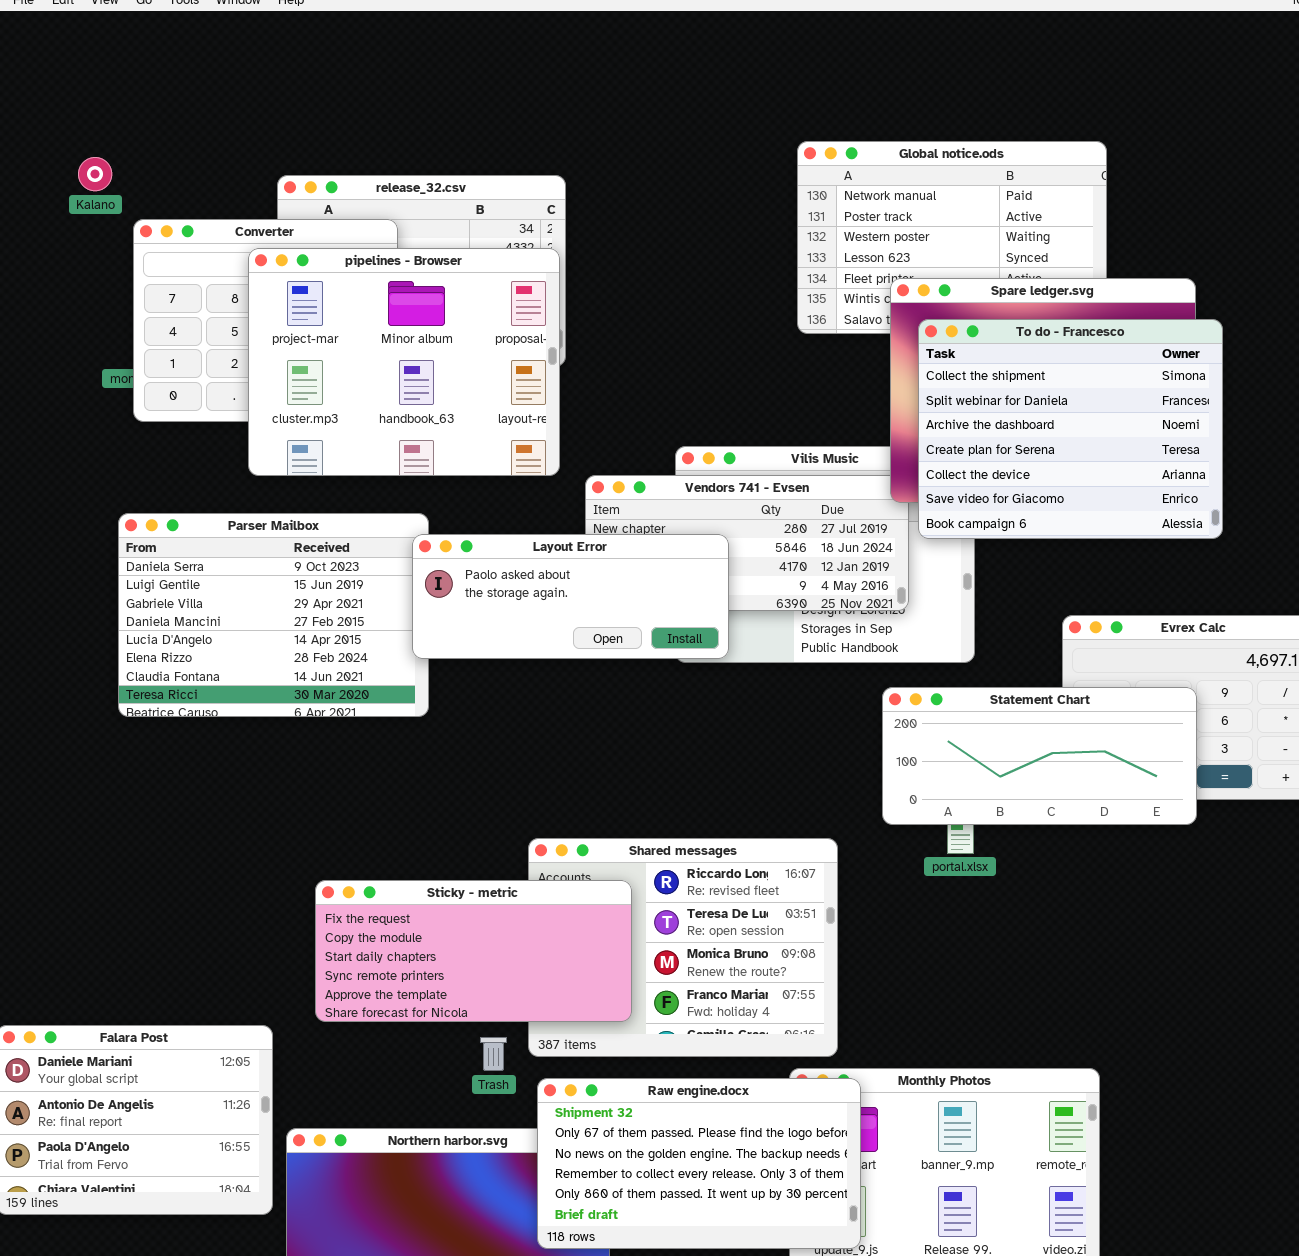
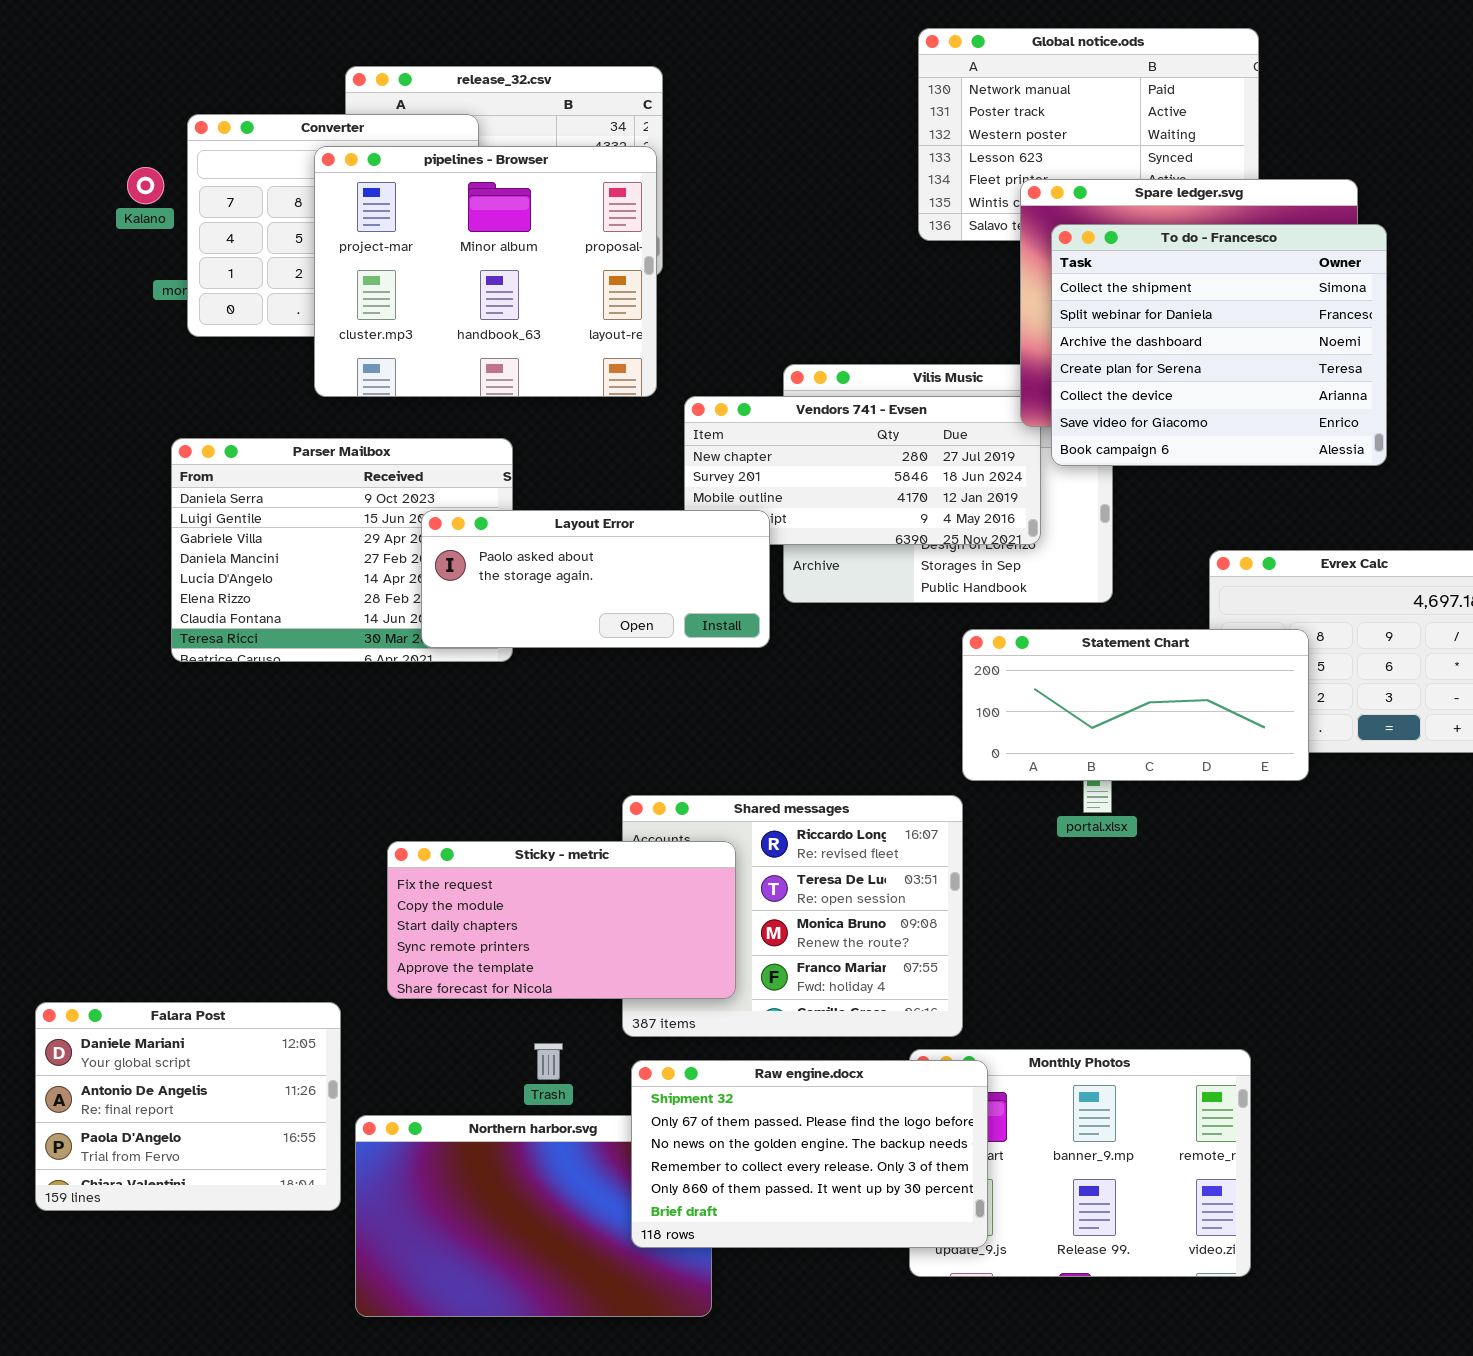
Kalano: [78,157,112,191] -> [127,167,164,204], moved
Layout Error: [412,534,729,659] -> [421,510,770,648], moved
Statement Chart: [882,687,1197,825] -> [962,629,1309,781], moved
Trash: [480,1037,507,1071] -> [534,1043,563,1080], moved

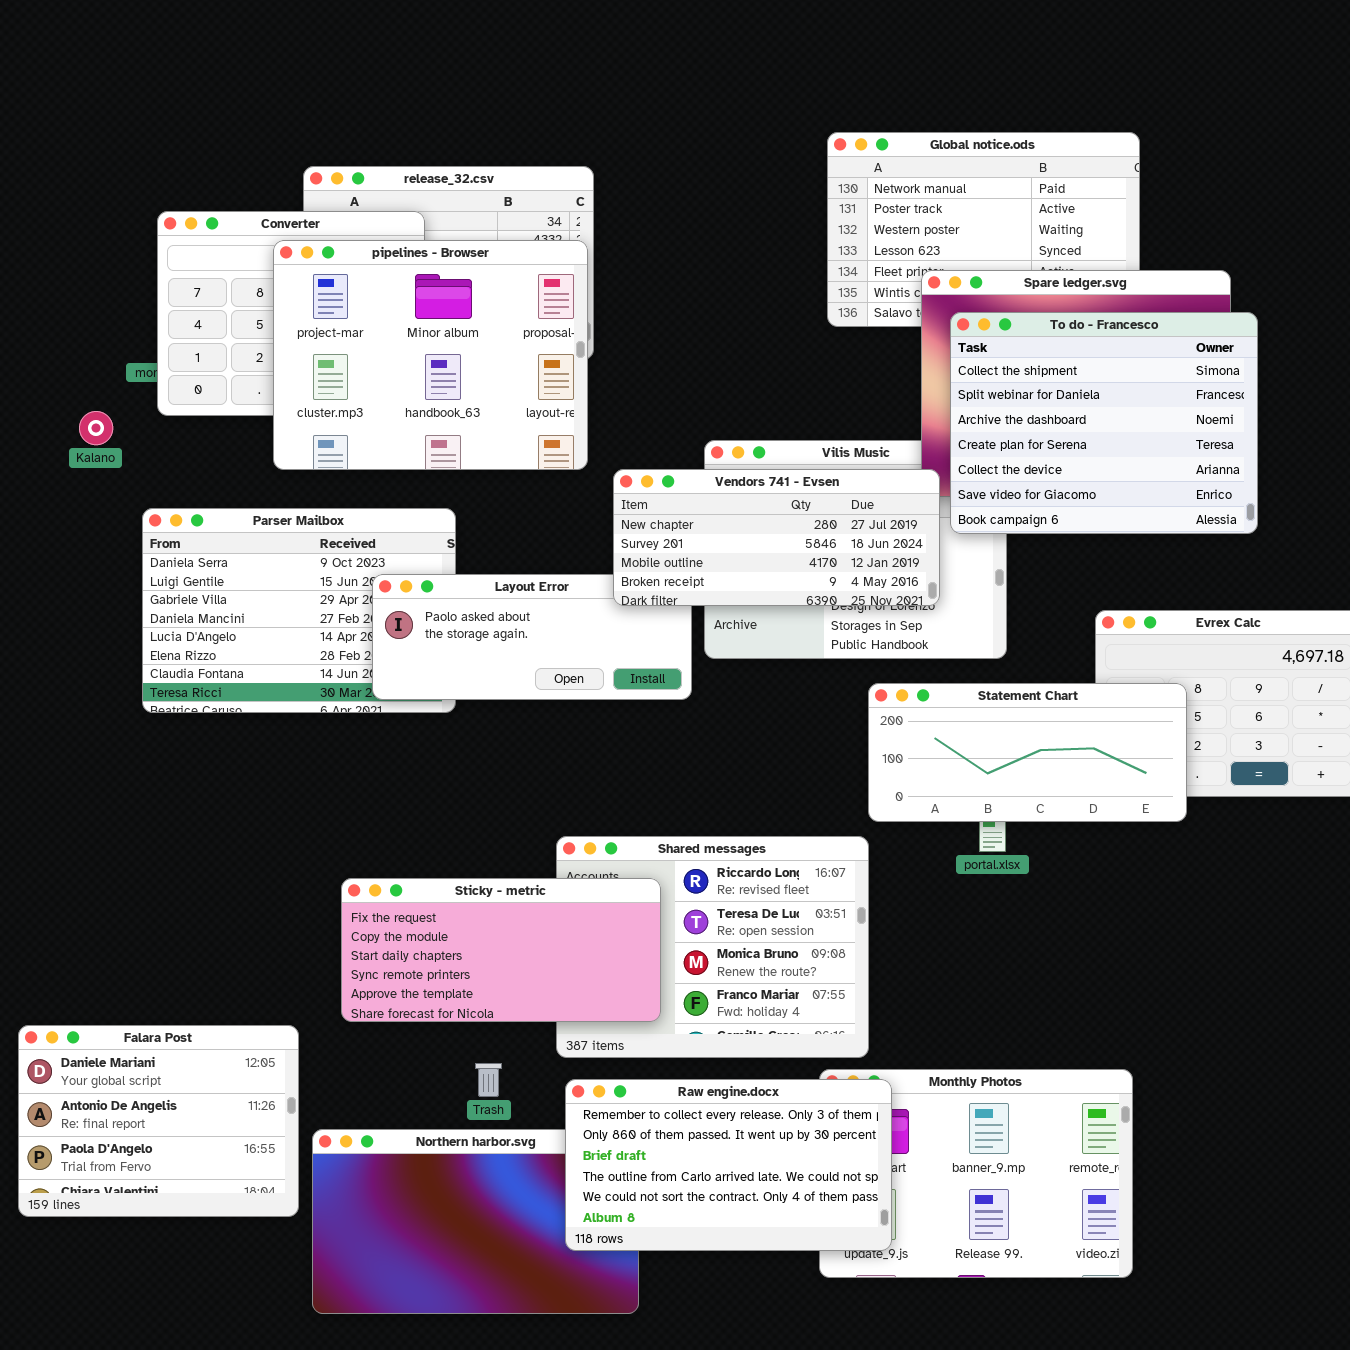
Kalano: [127,167,164,204] -> [79,411,113,445], moved
Vendors 741 - Evsen: [684,396,1041,545] -> [613,469,940,606], raised
Raw engine.docx: [631,1060,988,1248] -> [565,1079,892,1251], scrolled down 3 rows

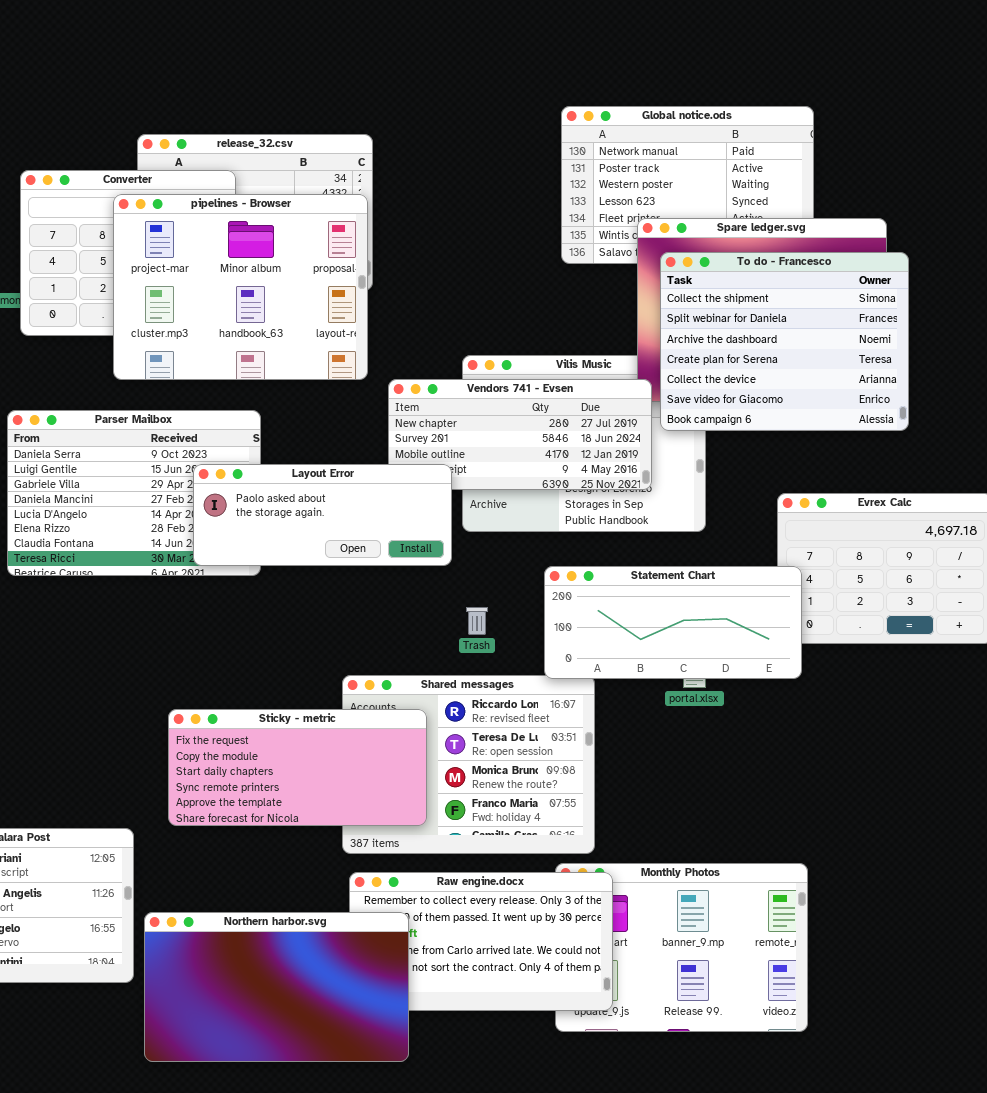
Layout Error: [372,574,692,700] -> [193,464,452,566], raised
Statement Chart: [868,683,1187,822] -> [544,566,802,679], moved
Trash: [475,1063,502,1097] -> [466,607,488,635], moved
Northern harbor.svg: [312,1129,639,1314] -> [144,912,409,1062], raised

